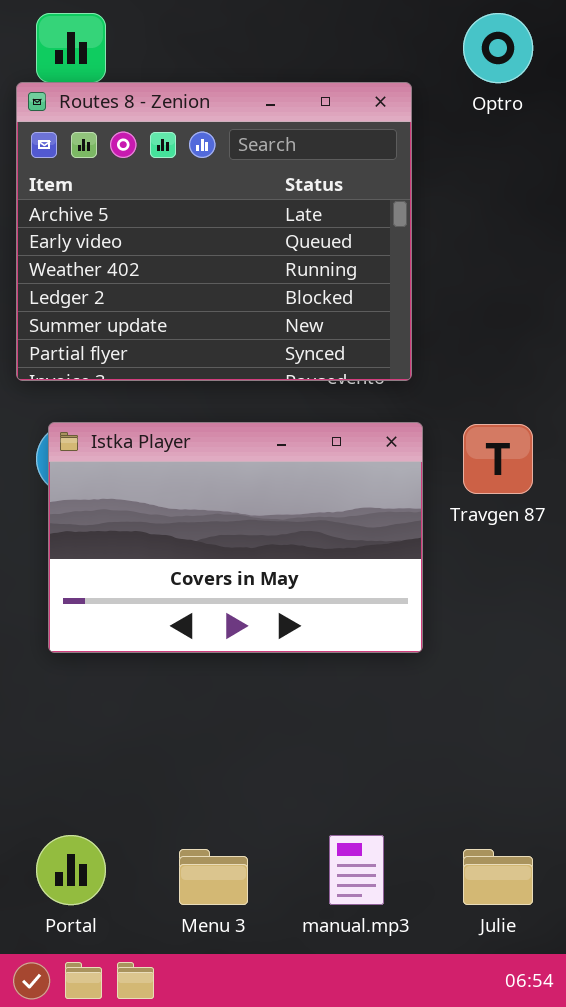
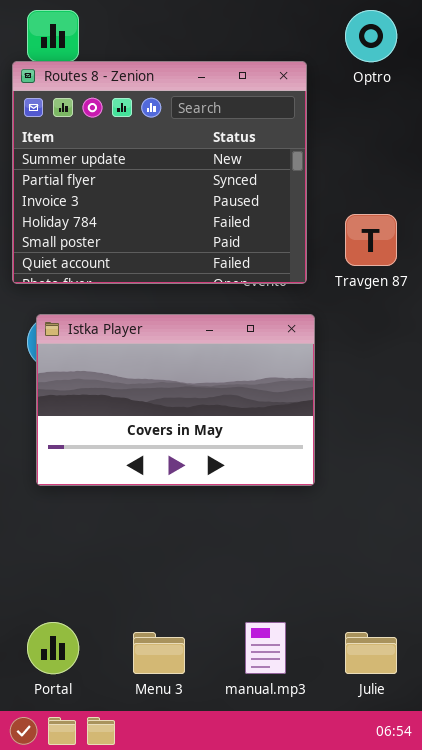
Routes 8 - Zenion: [16,82,412,381] -> [12,61,307,284], scrolled down 4 rows
Travgen 87: [463,424,533,494] -> [345,214,397,266], moved

